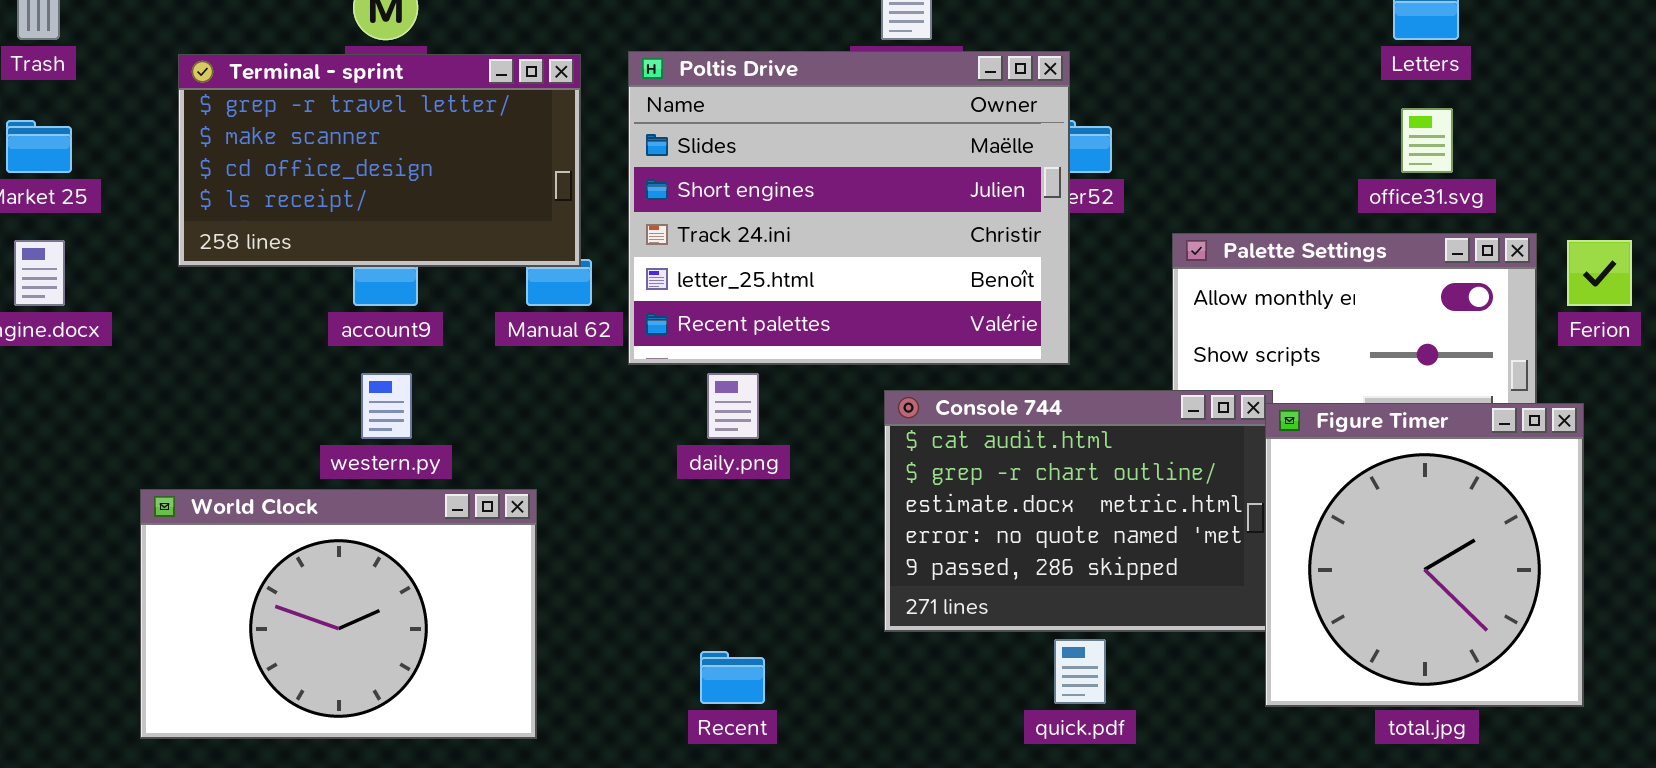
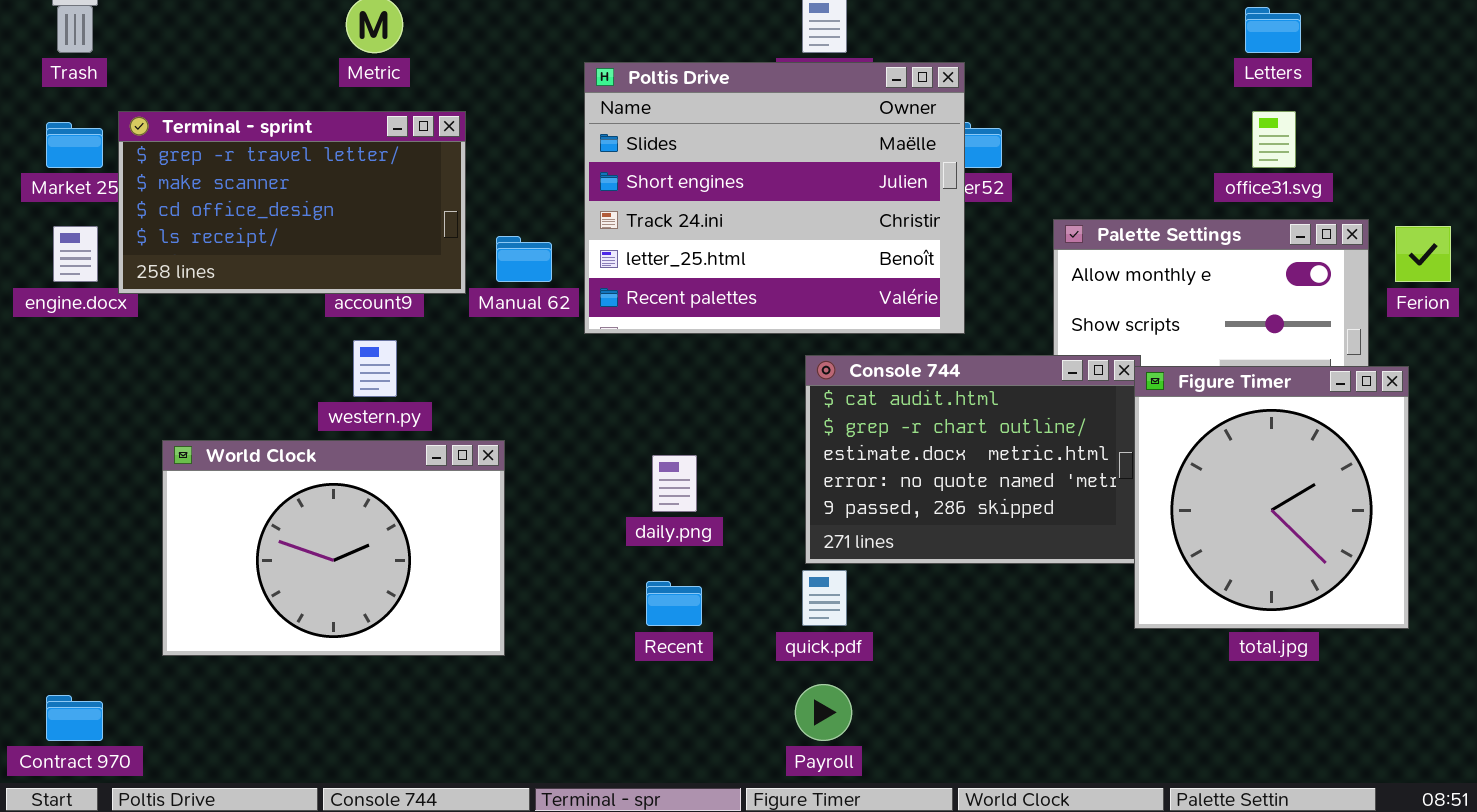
Terminal - sprint: [178,54,581,267] -> [118,111,466,294], moved
daily.png: [707,373,759,439] -> [652,455,697,512], moved
quick.pdf: [1054,639,1106,704] -> [802,570,847,626], moved

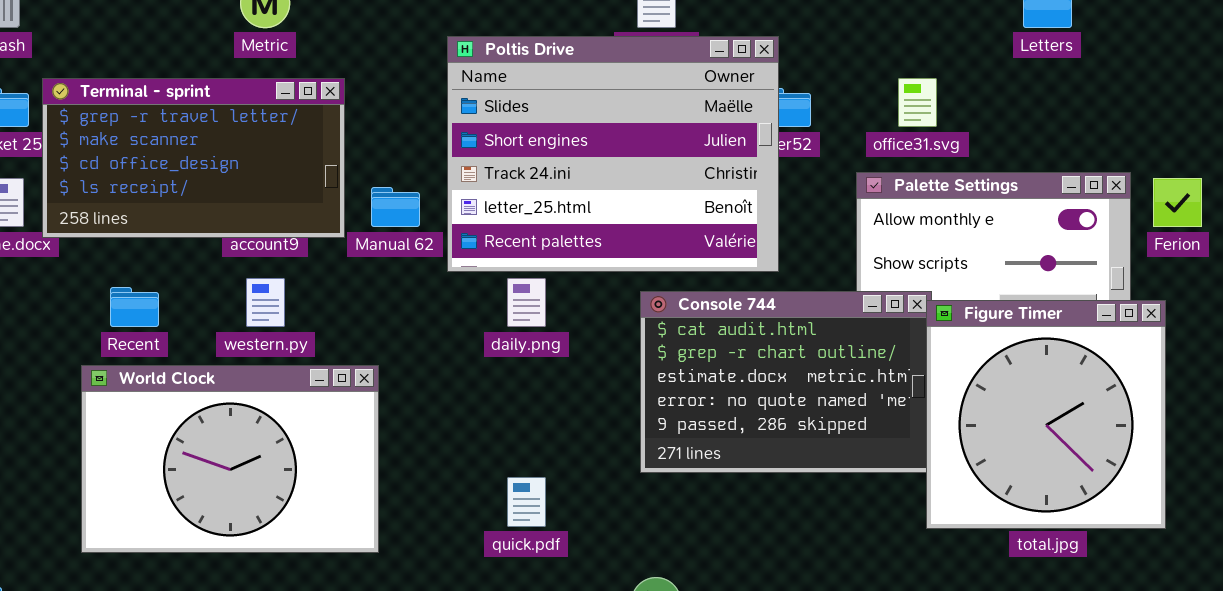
office31.svg: [1252,111,1296,168] -> [898,78,937,127], moved
daily.png: [652,455,697,512] -> [507,278,546,327], moved
quick.pdf: [802,570,847,626] -> [507,477,546,527], moved
Recent: [646,581,702,626] -> [110,287,159,327], moved

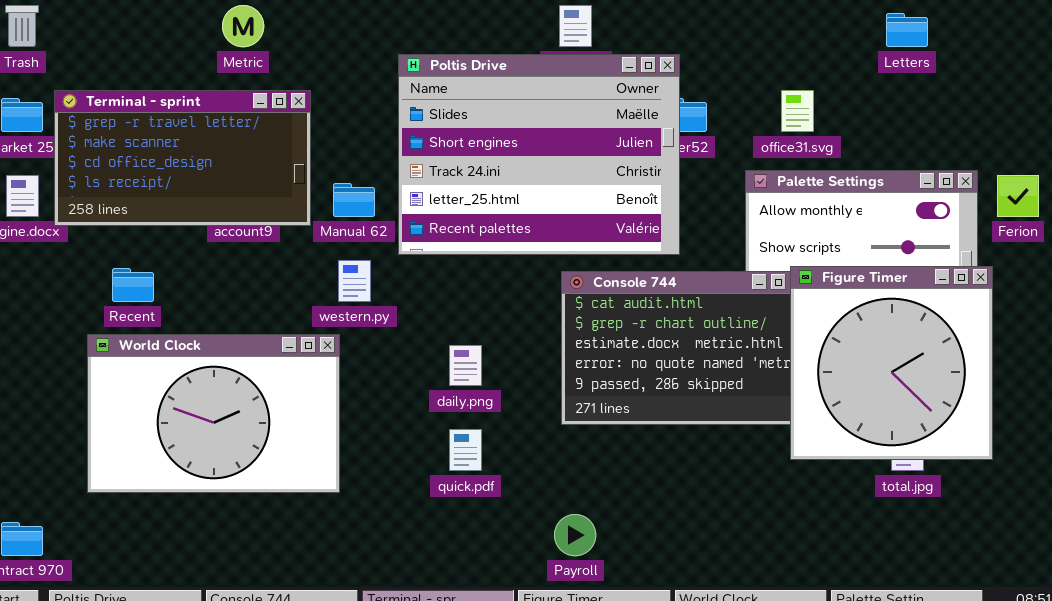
western.py: [246,278,285,327] -> [338,260,371,302], moved
daily.png: [507,278,546,327] -> [449,345,482,386], moved
Figure Timer: [926,300,1166,529] -> [790,266,993,460], moved

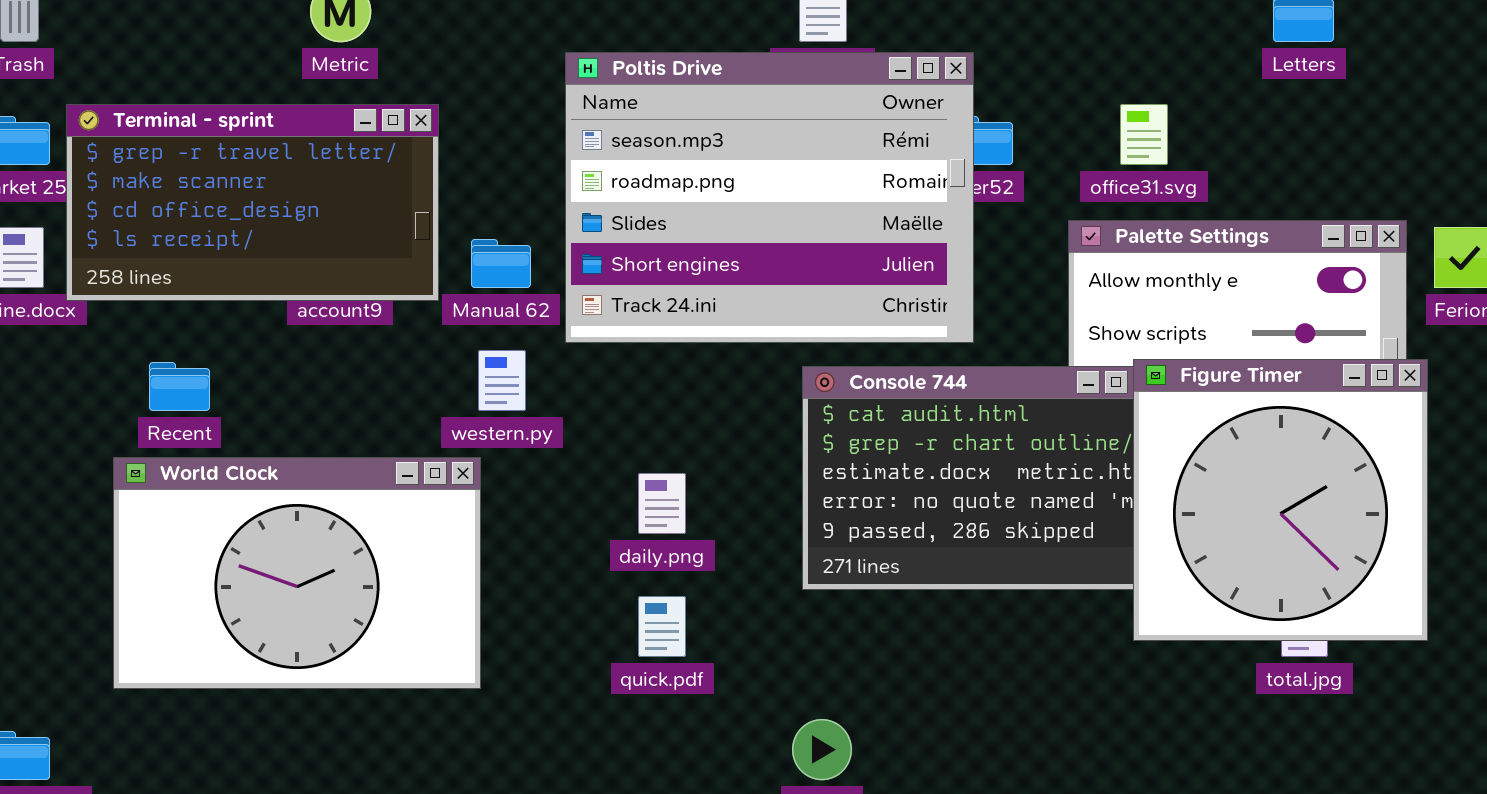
Poltis Drive: [398,54,680,255] -> [565,52,974,343], scrolled up 2 rows

